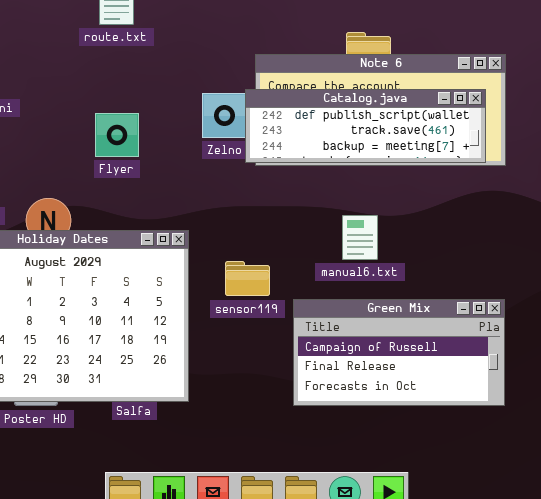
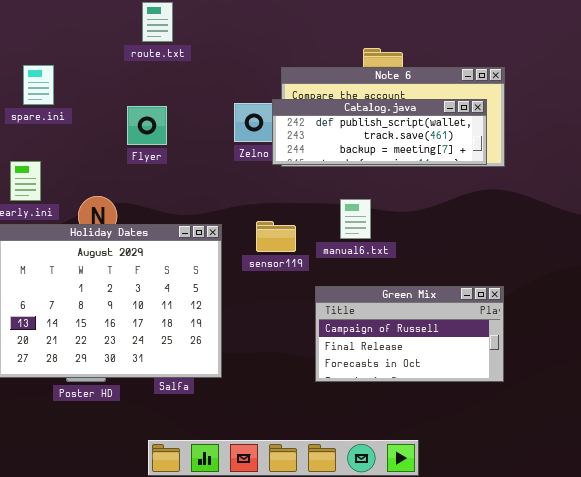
Flyer: [95,113,139,157] -> [127,106,167,145], moved
manual6.txt: [342,215,378,260] -> [340,199,371,239], moved
sensor119: [225,261,270,296] -> [256,221,296,252], moved

